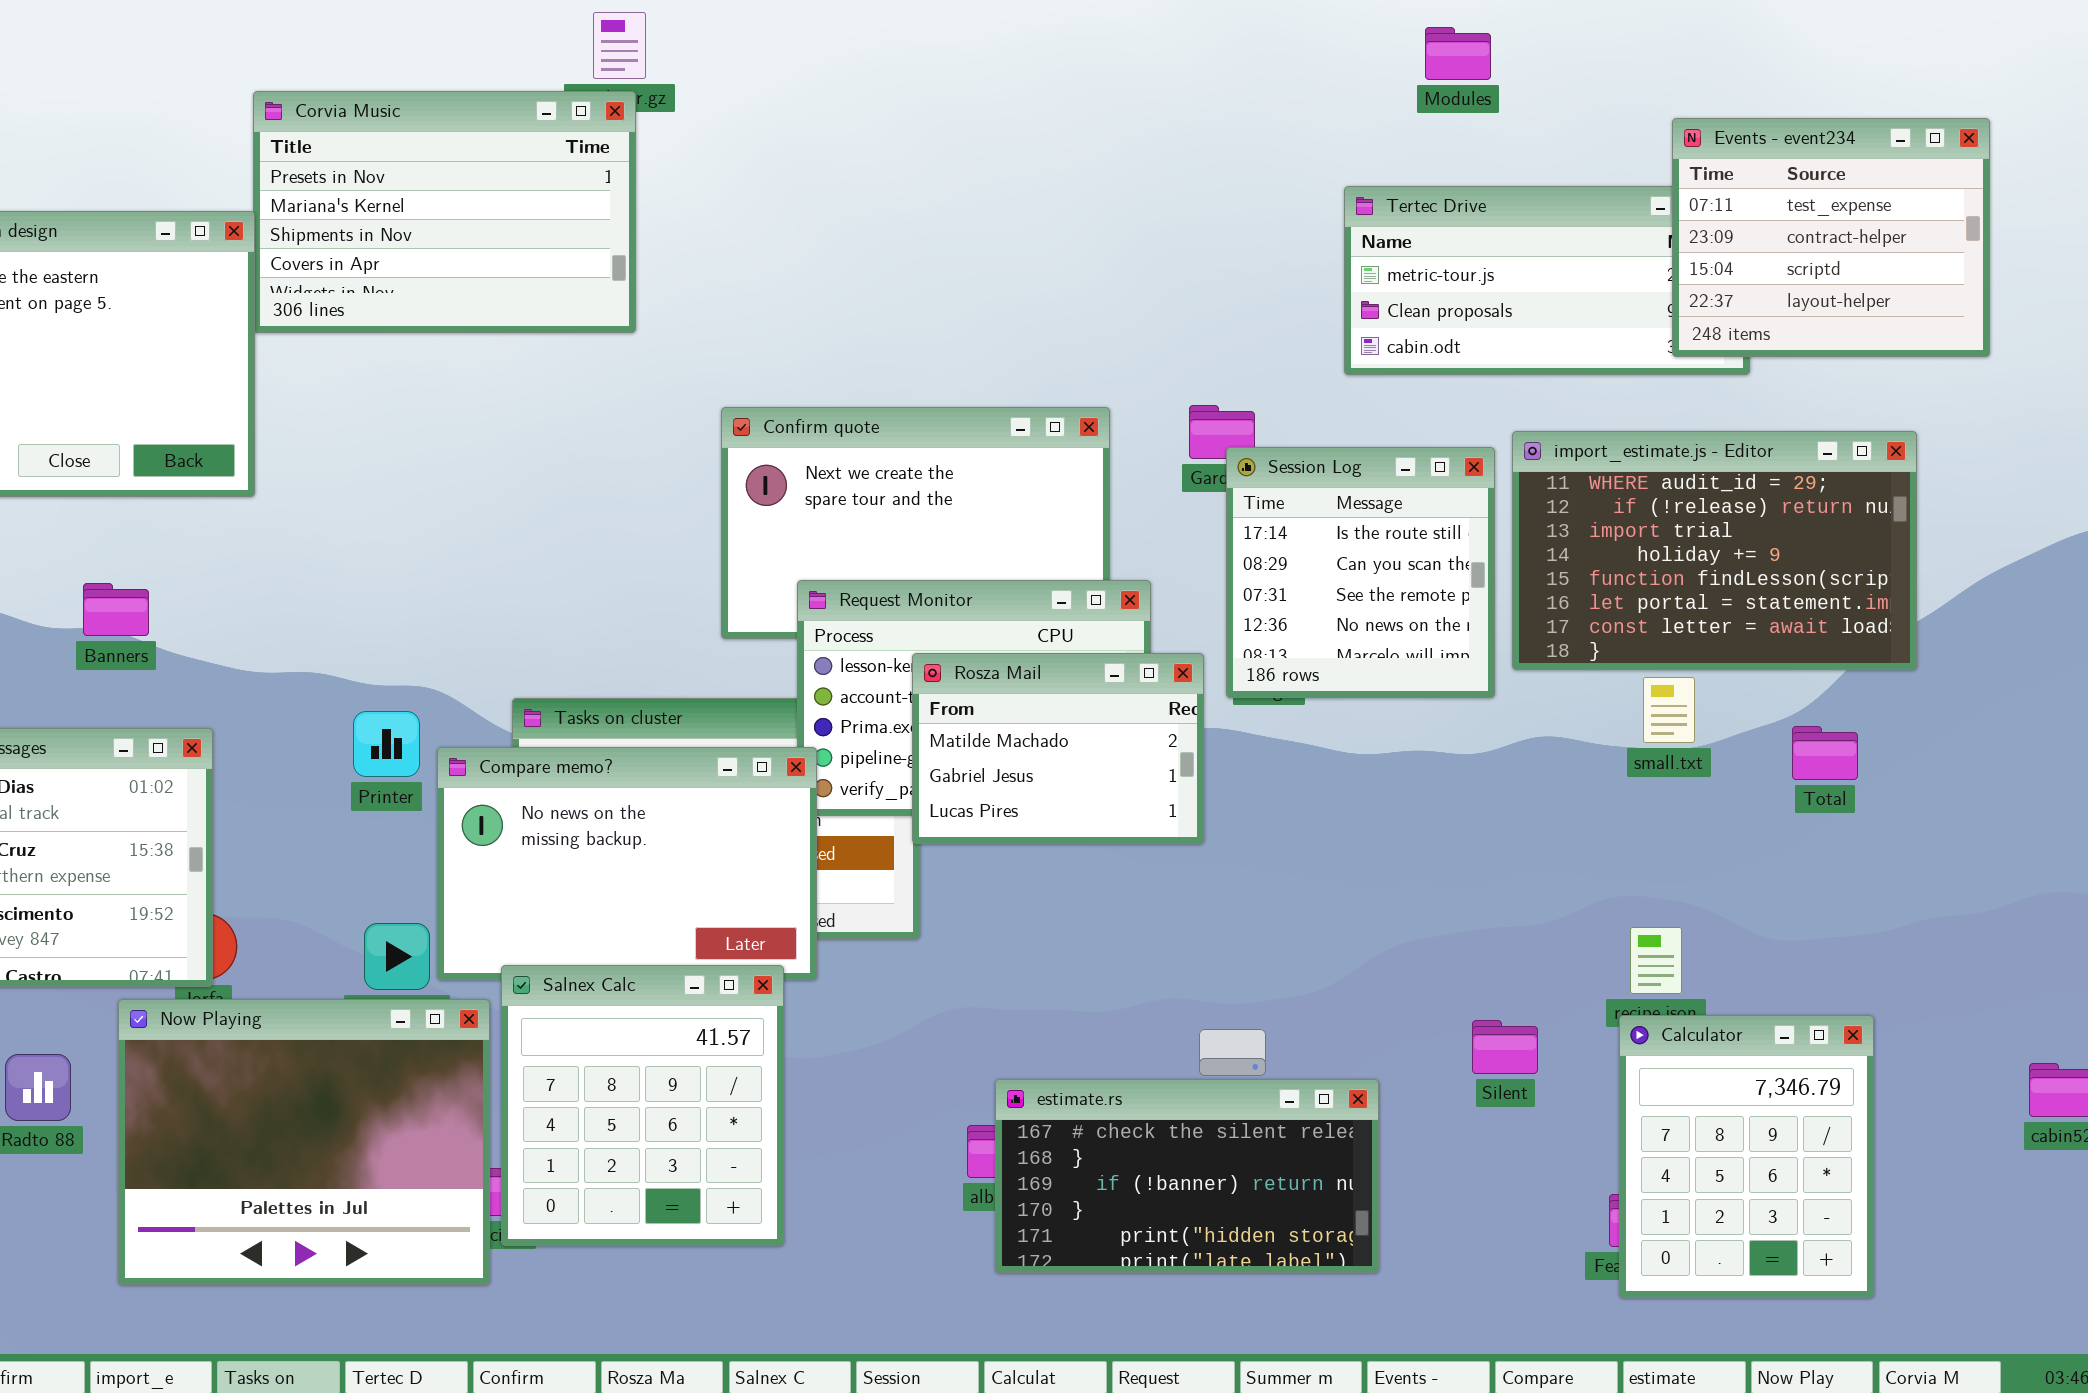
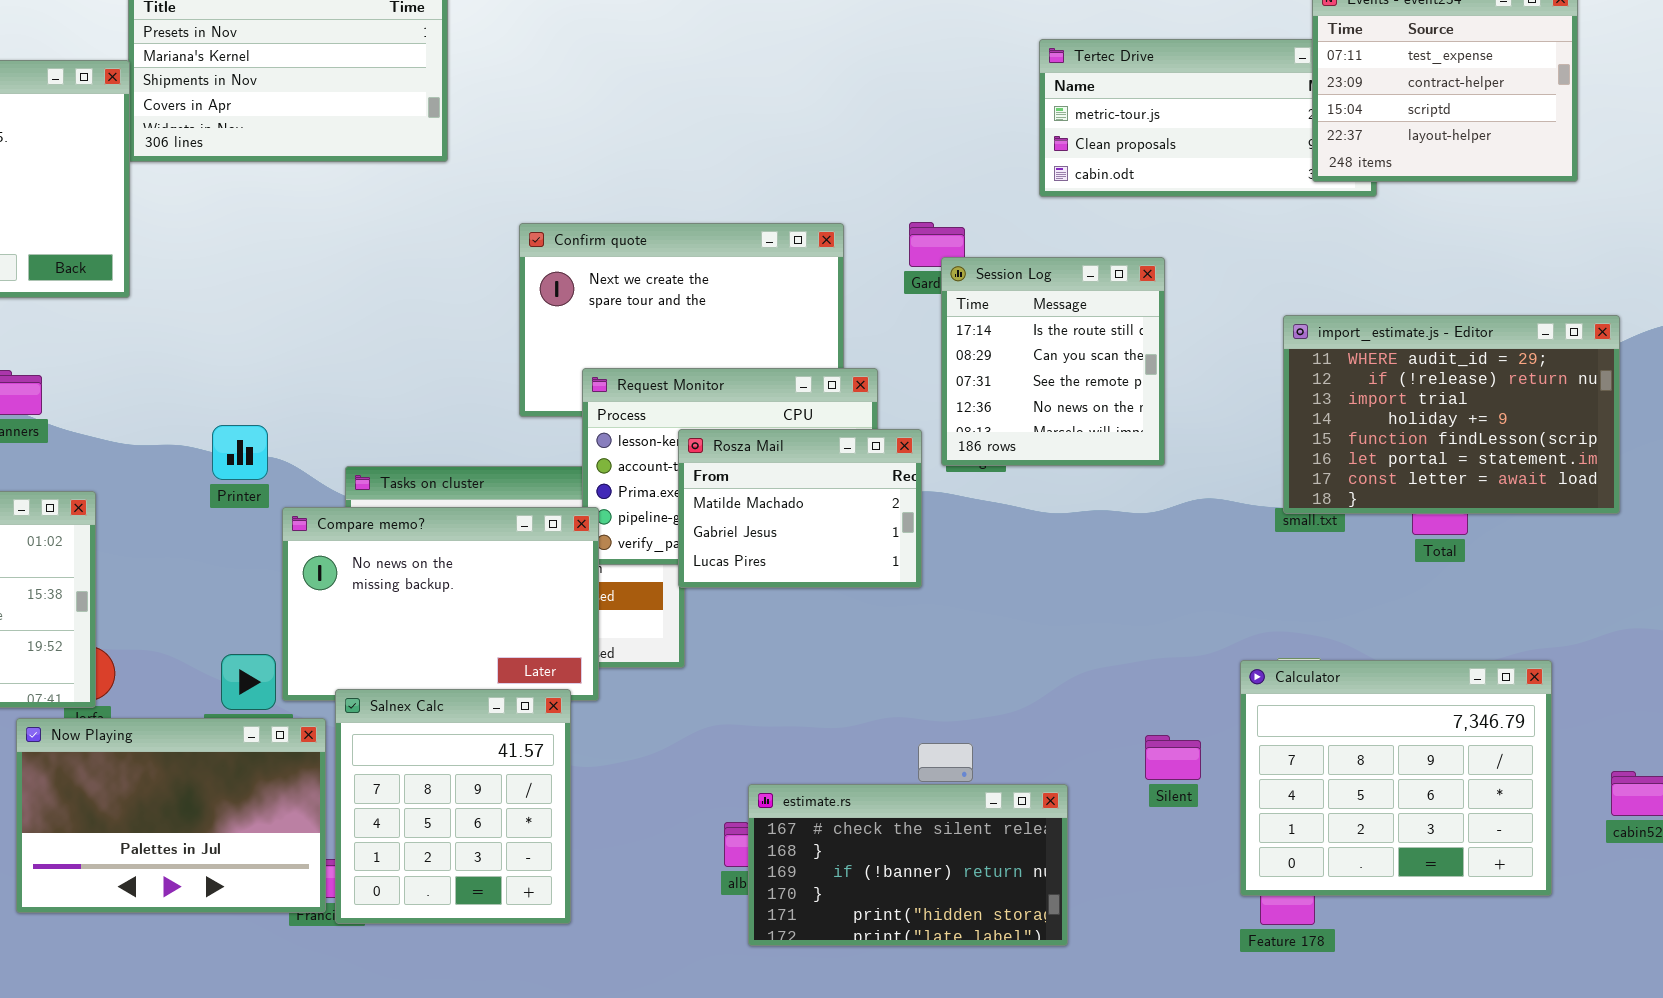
import_estimate.js - Editor: [1512,431,1917,670] -> [1283,315,1620,514], moved
Printer: [353,711,420,777] -> [212,425,268,480], moved
Now Playing: [118,999,490,1285] -> [16,718,326,913], resized
Calculator: [1619,1015,1874,1298] -> [1240,660,1552,896], moved, resized

